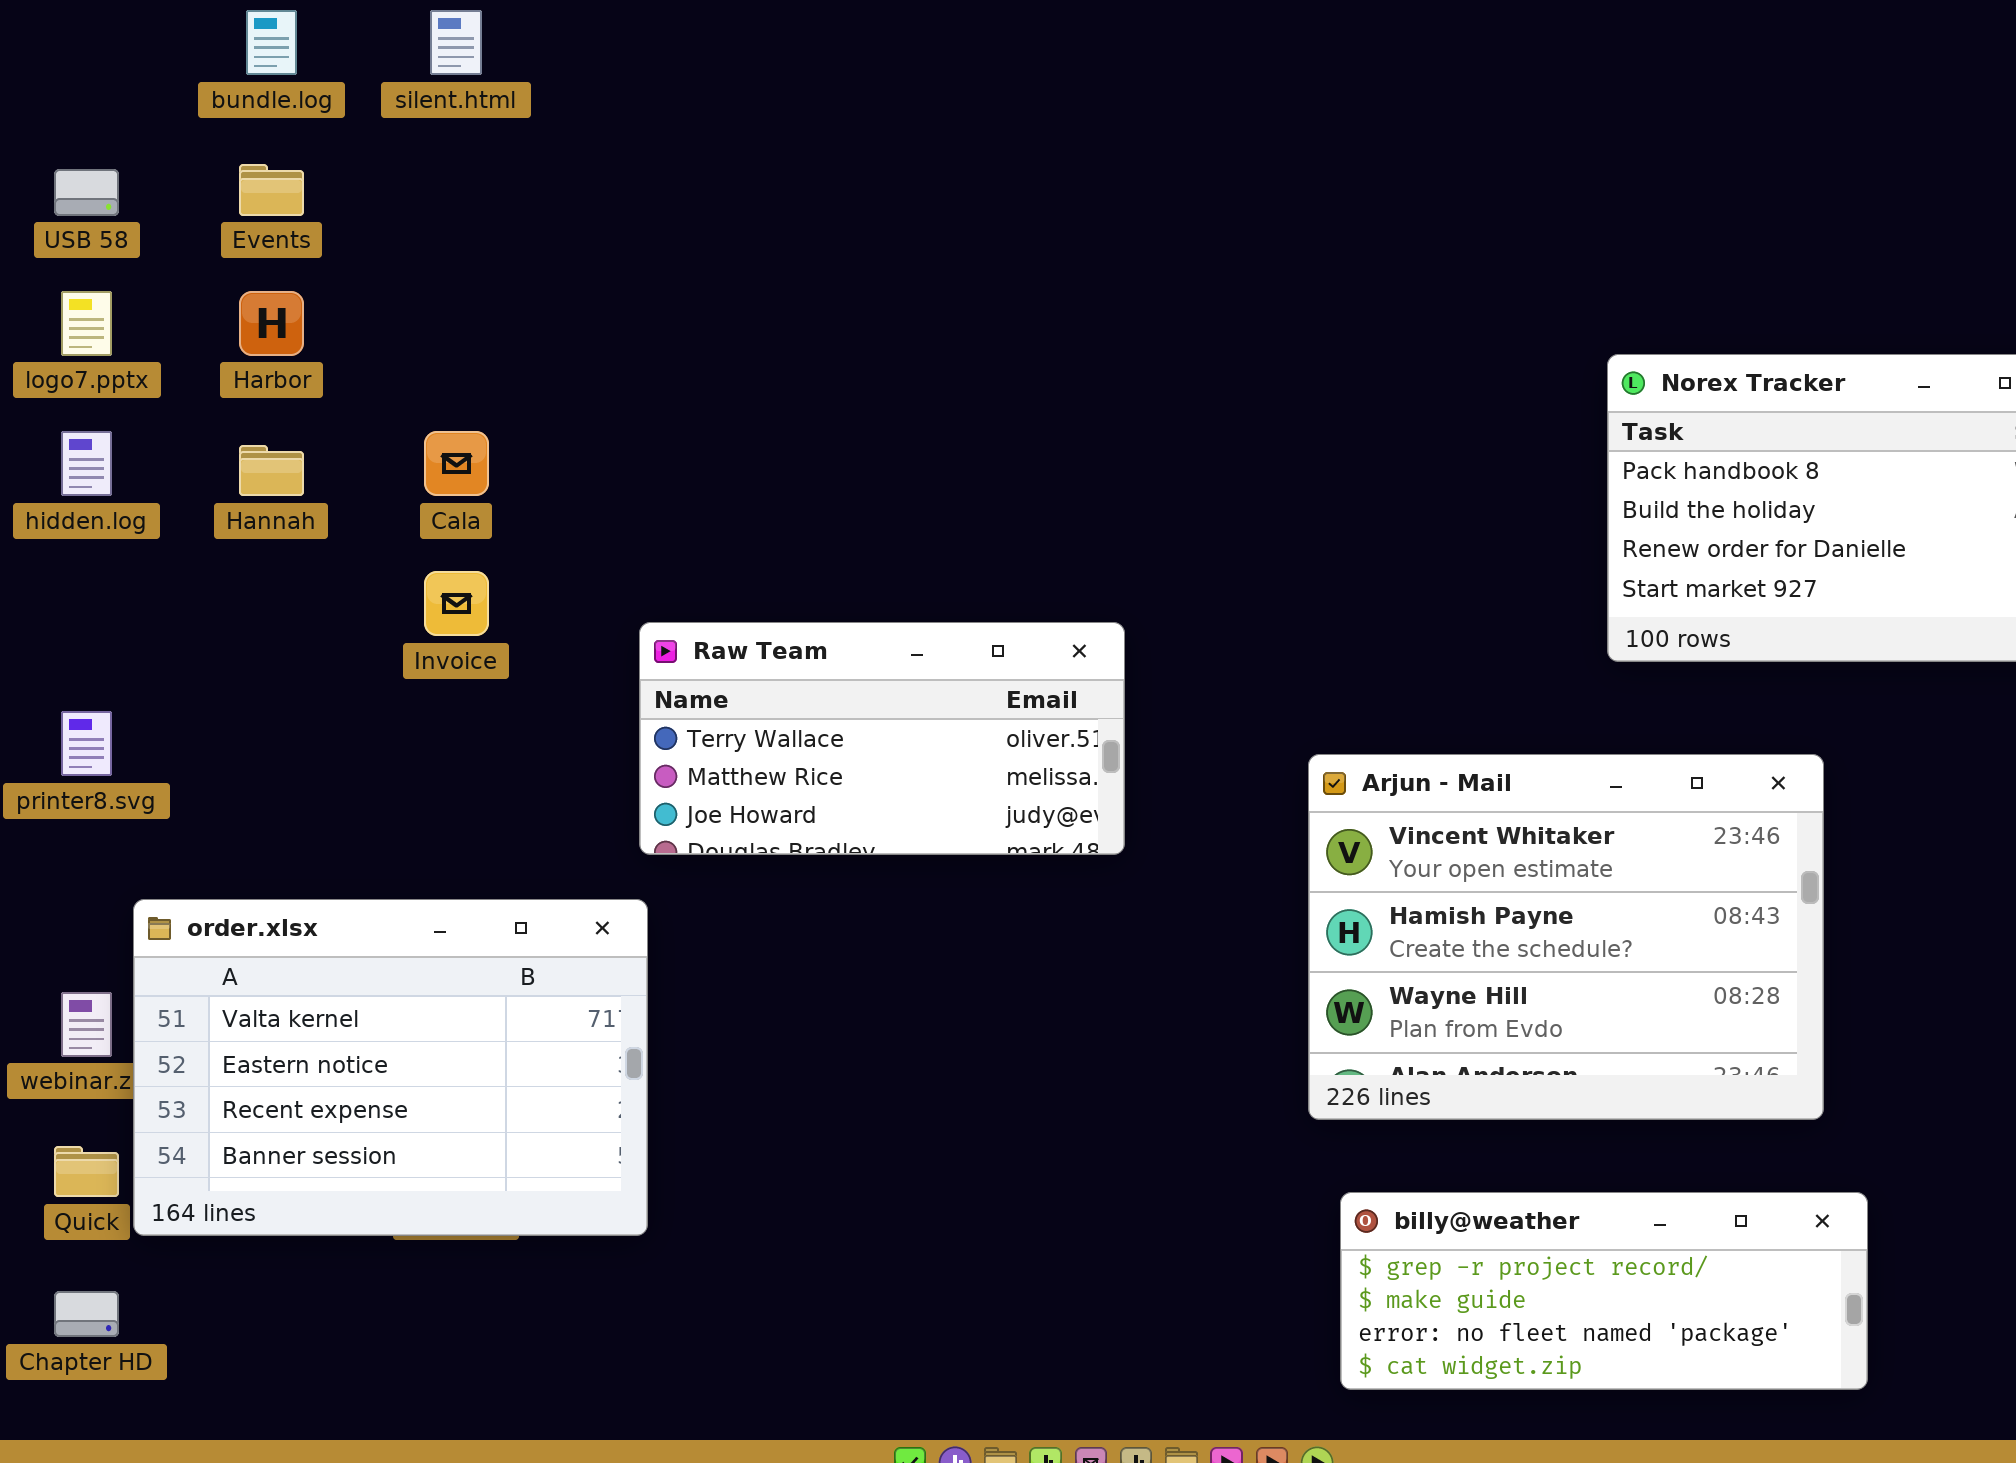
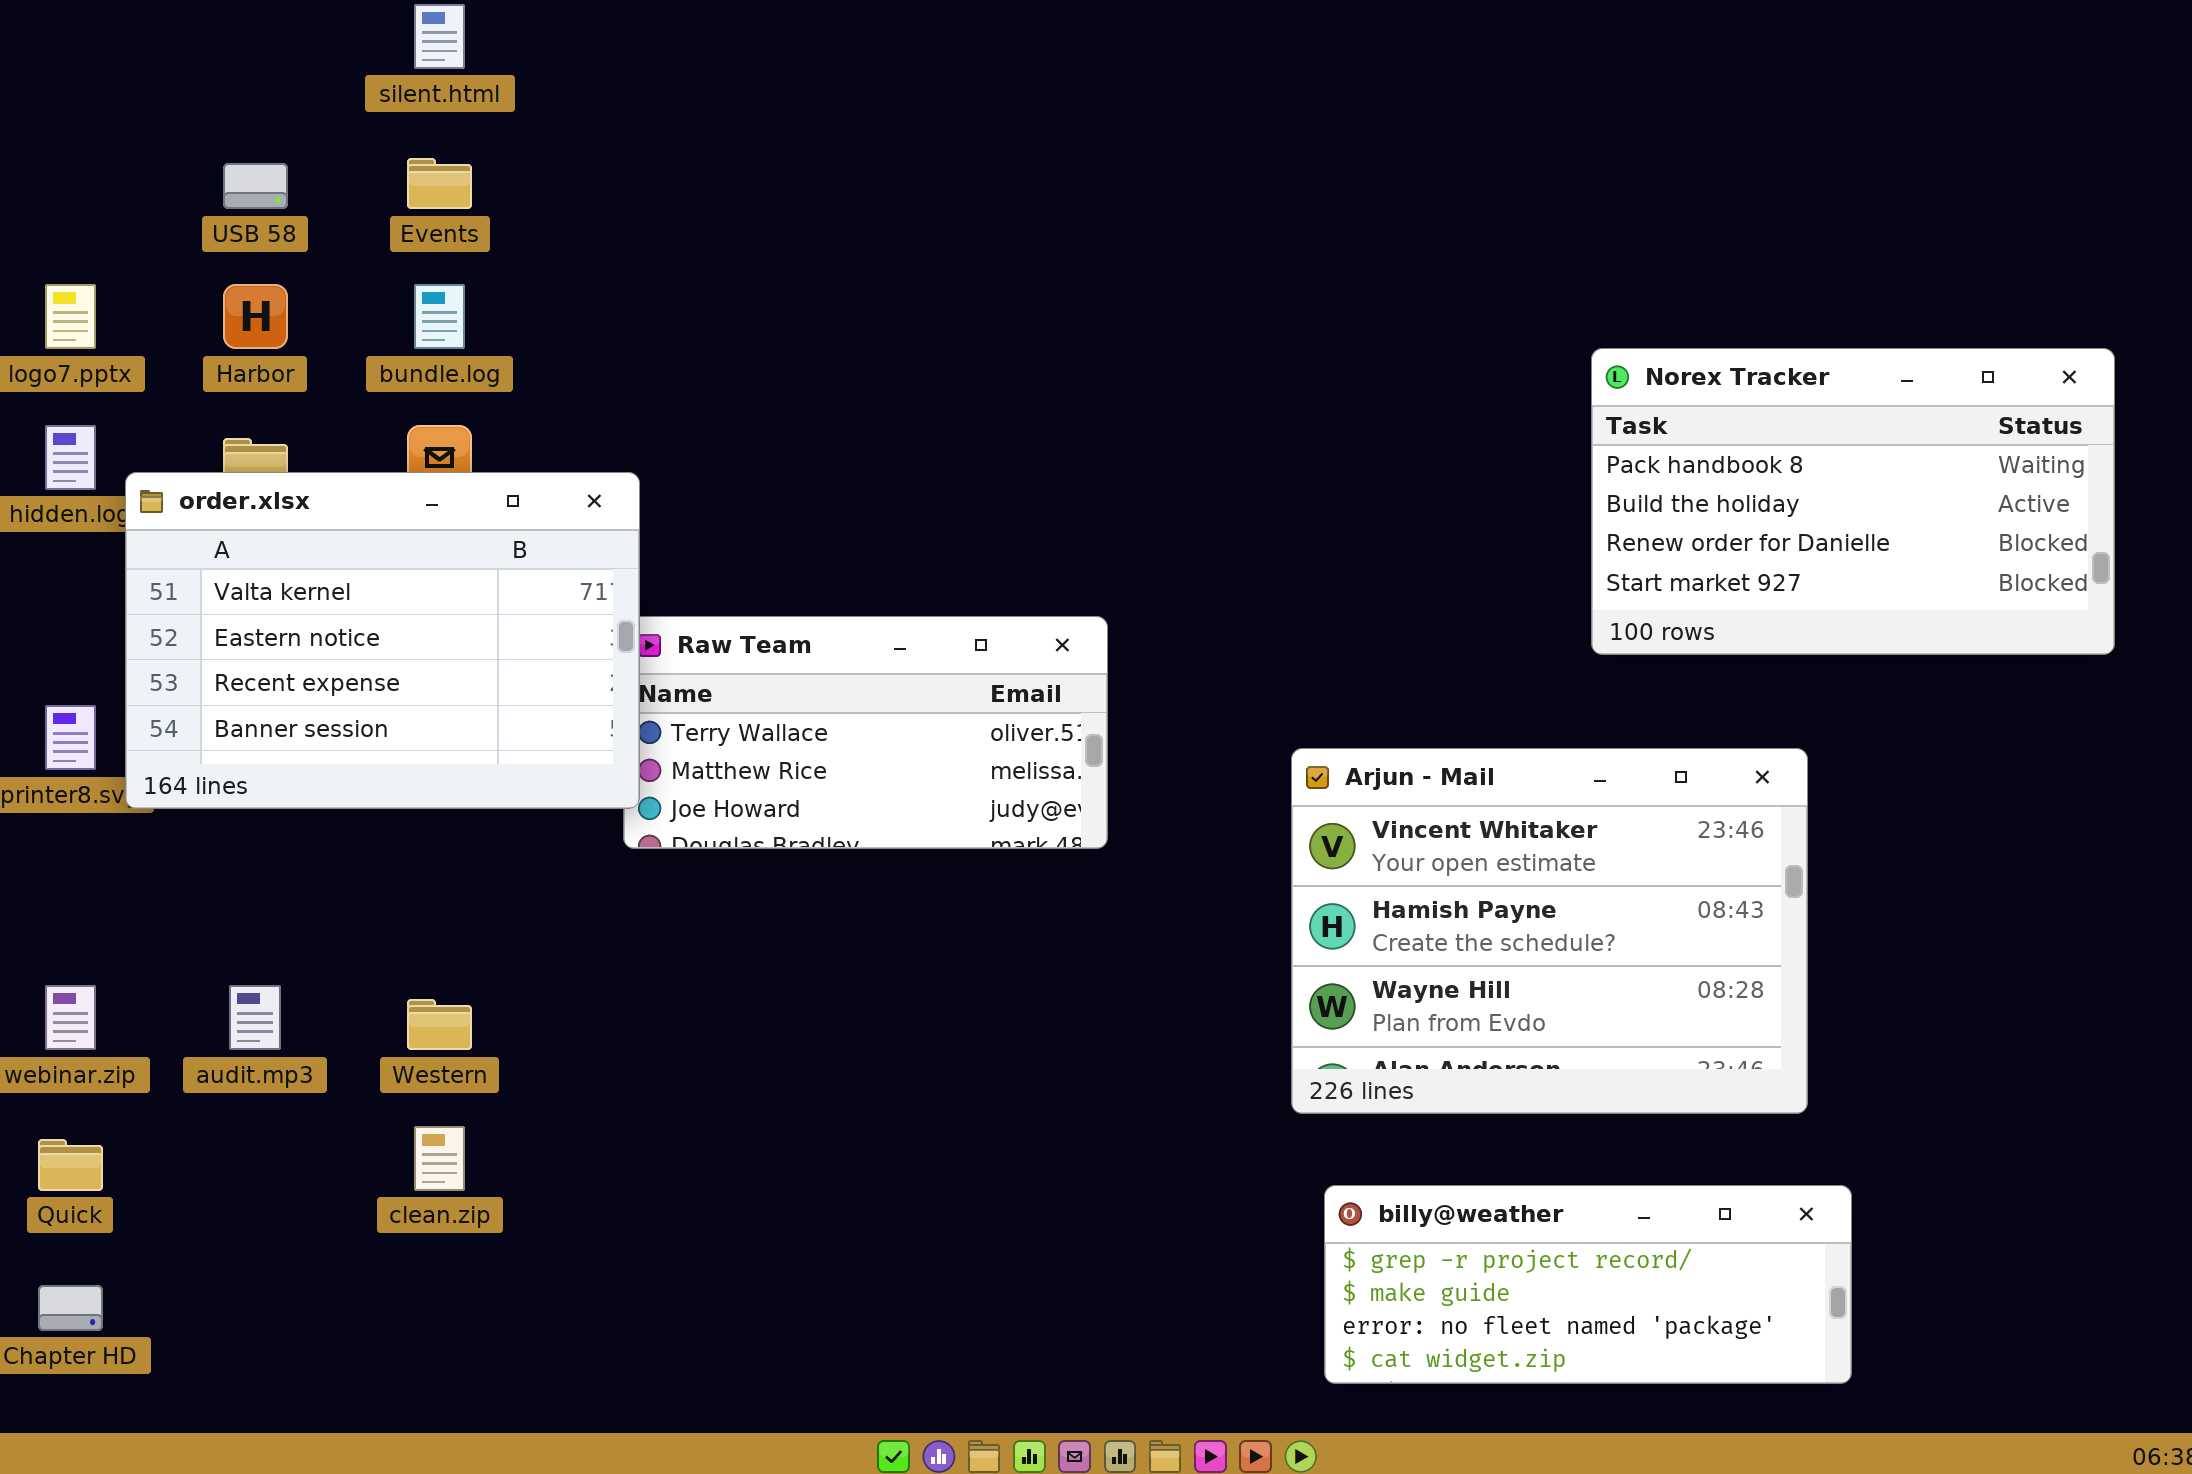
bundle.log: [246,10,297,75] -> [414,284,465,349], moved
Events: [239,164,304,216] -> [407,158,472,209], moved
USB 58: [54,169,119,216] -> [223,163,288,209], moved
order.xlsx: [133,899,648,1236] -> [125,472,640,809], moved

